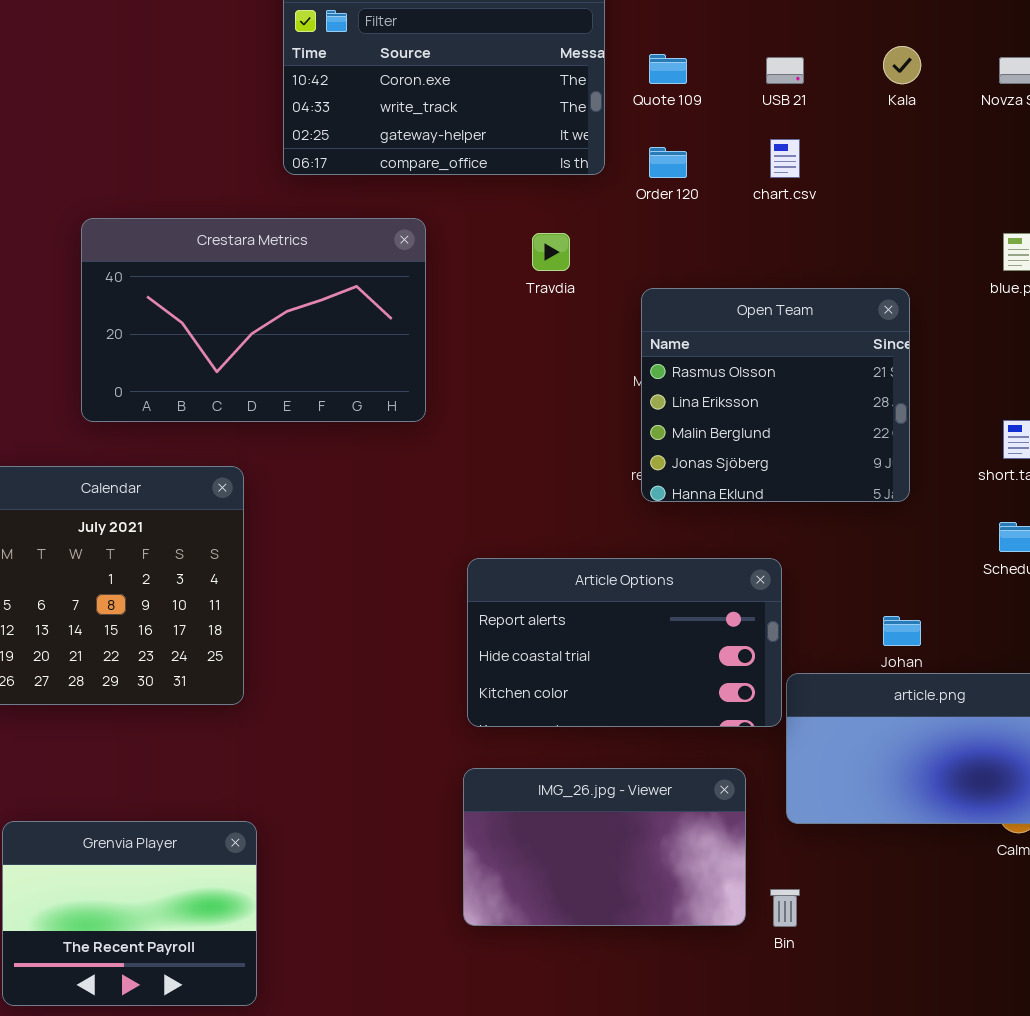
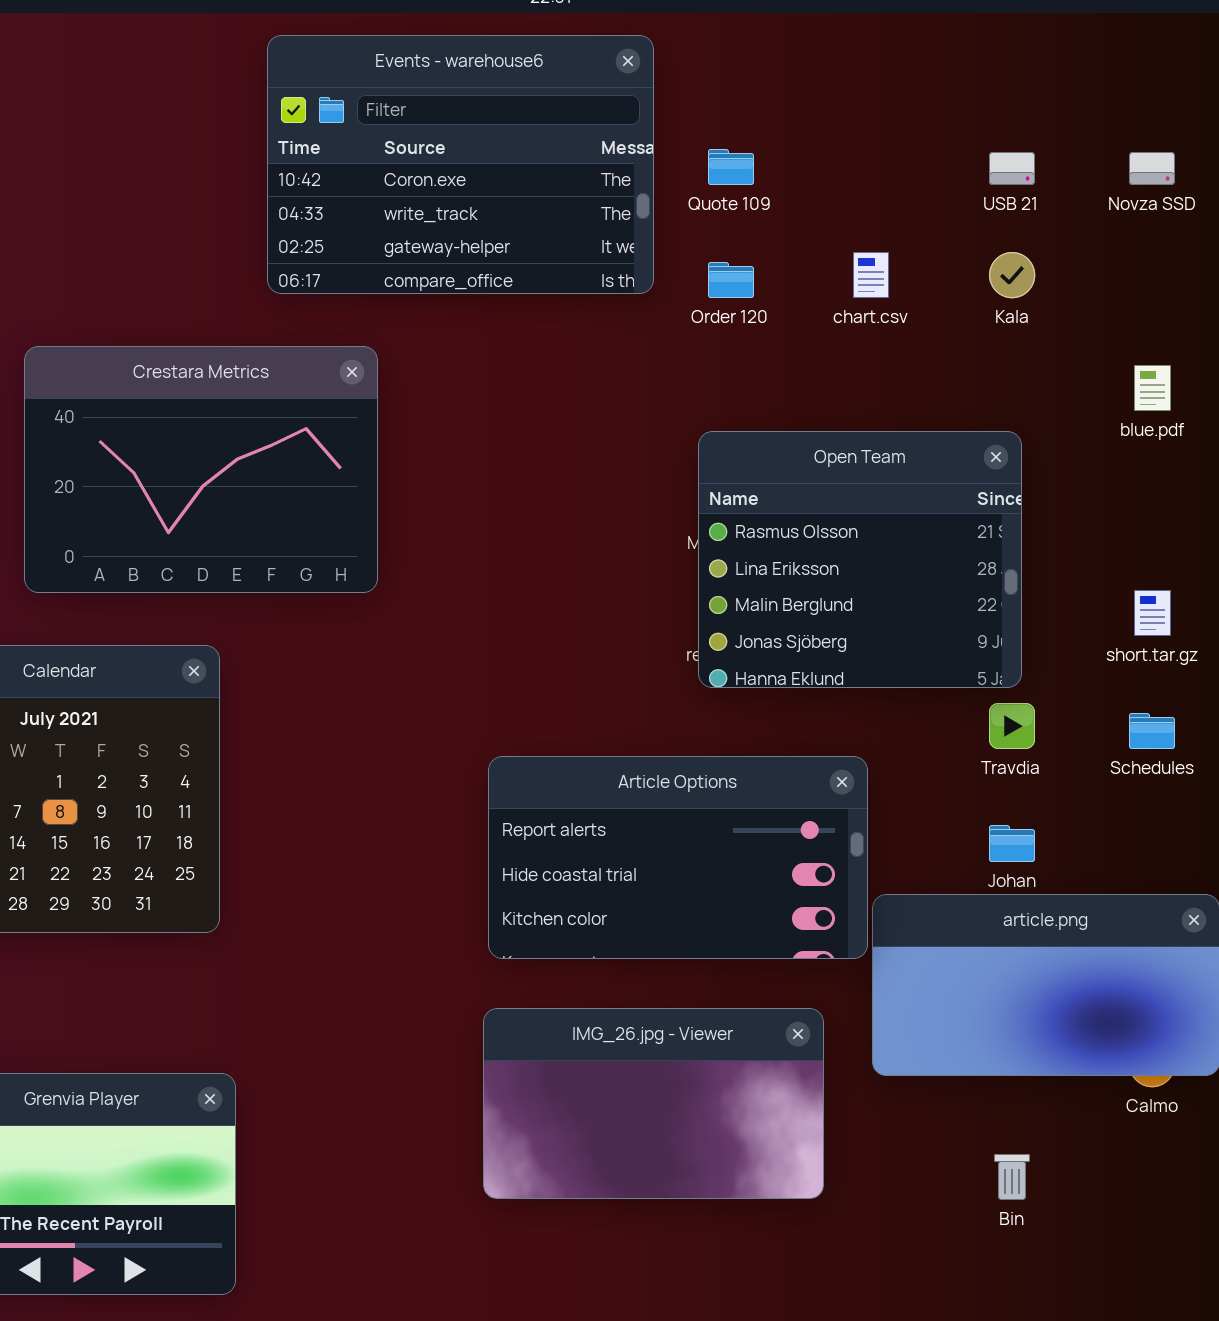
Kala: [883,46,921,84] -> [989,252,1035,298], moved
USB 21: [766,57,804,84] -> [989,152,1035,185], moved
Crestara Metrics: [81,218,426,422] -> [24,346,378,593], resized
Travdia: [532,233,570,271] -> [989,703,1035,749], moved
Bin: [770,889,800,927] -> [994,1154,1030,1200], moved

